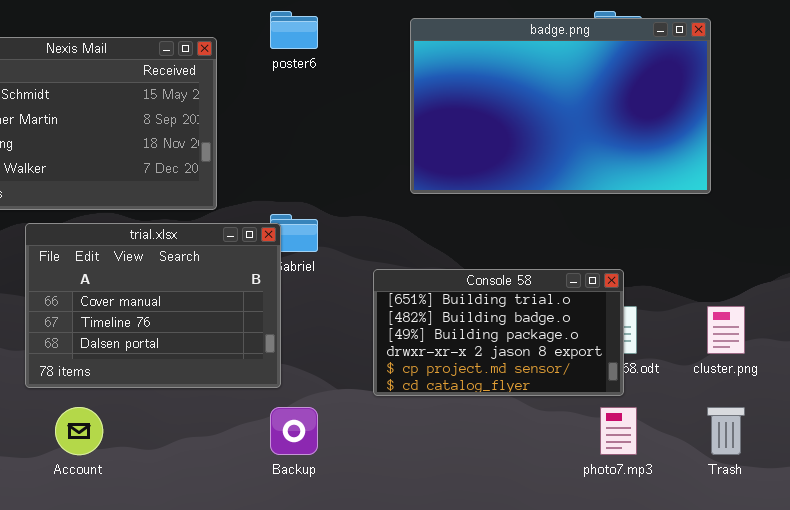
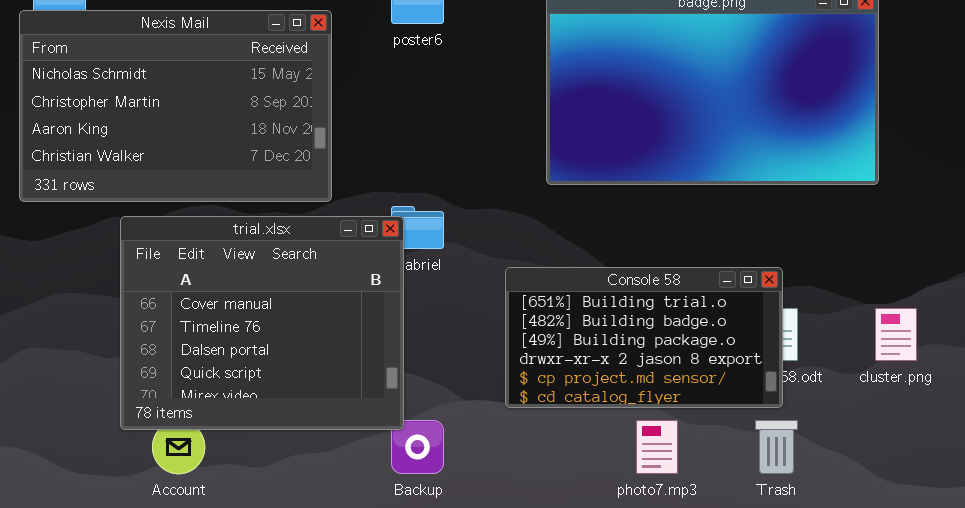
trial.xlsx: [25,223,281,388] -> [120,216,404,430], resized
photo7.mp3: [600,407,637,455] -> [636,420,678,474], moved
Trash: [707,407,745,455] -> [755,420,798,474], moved

